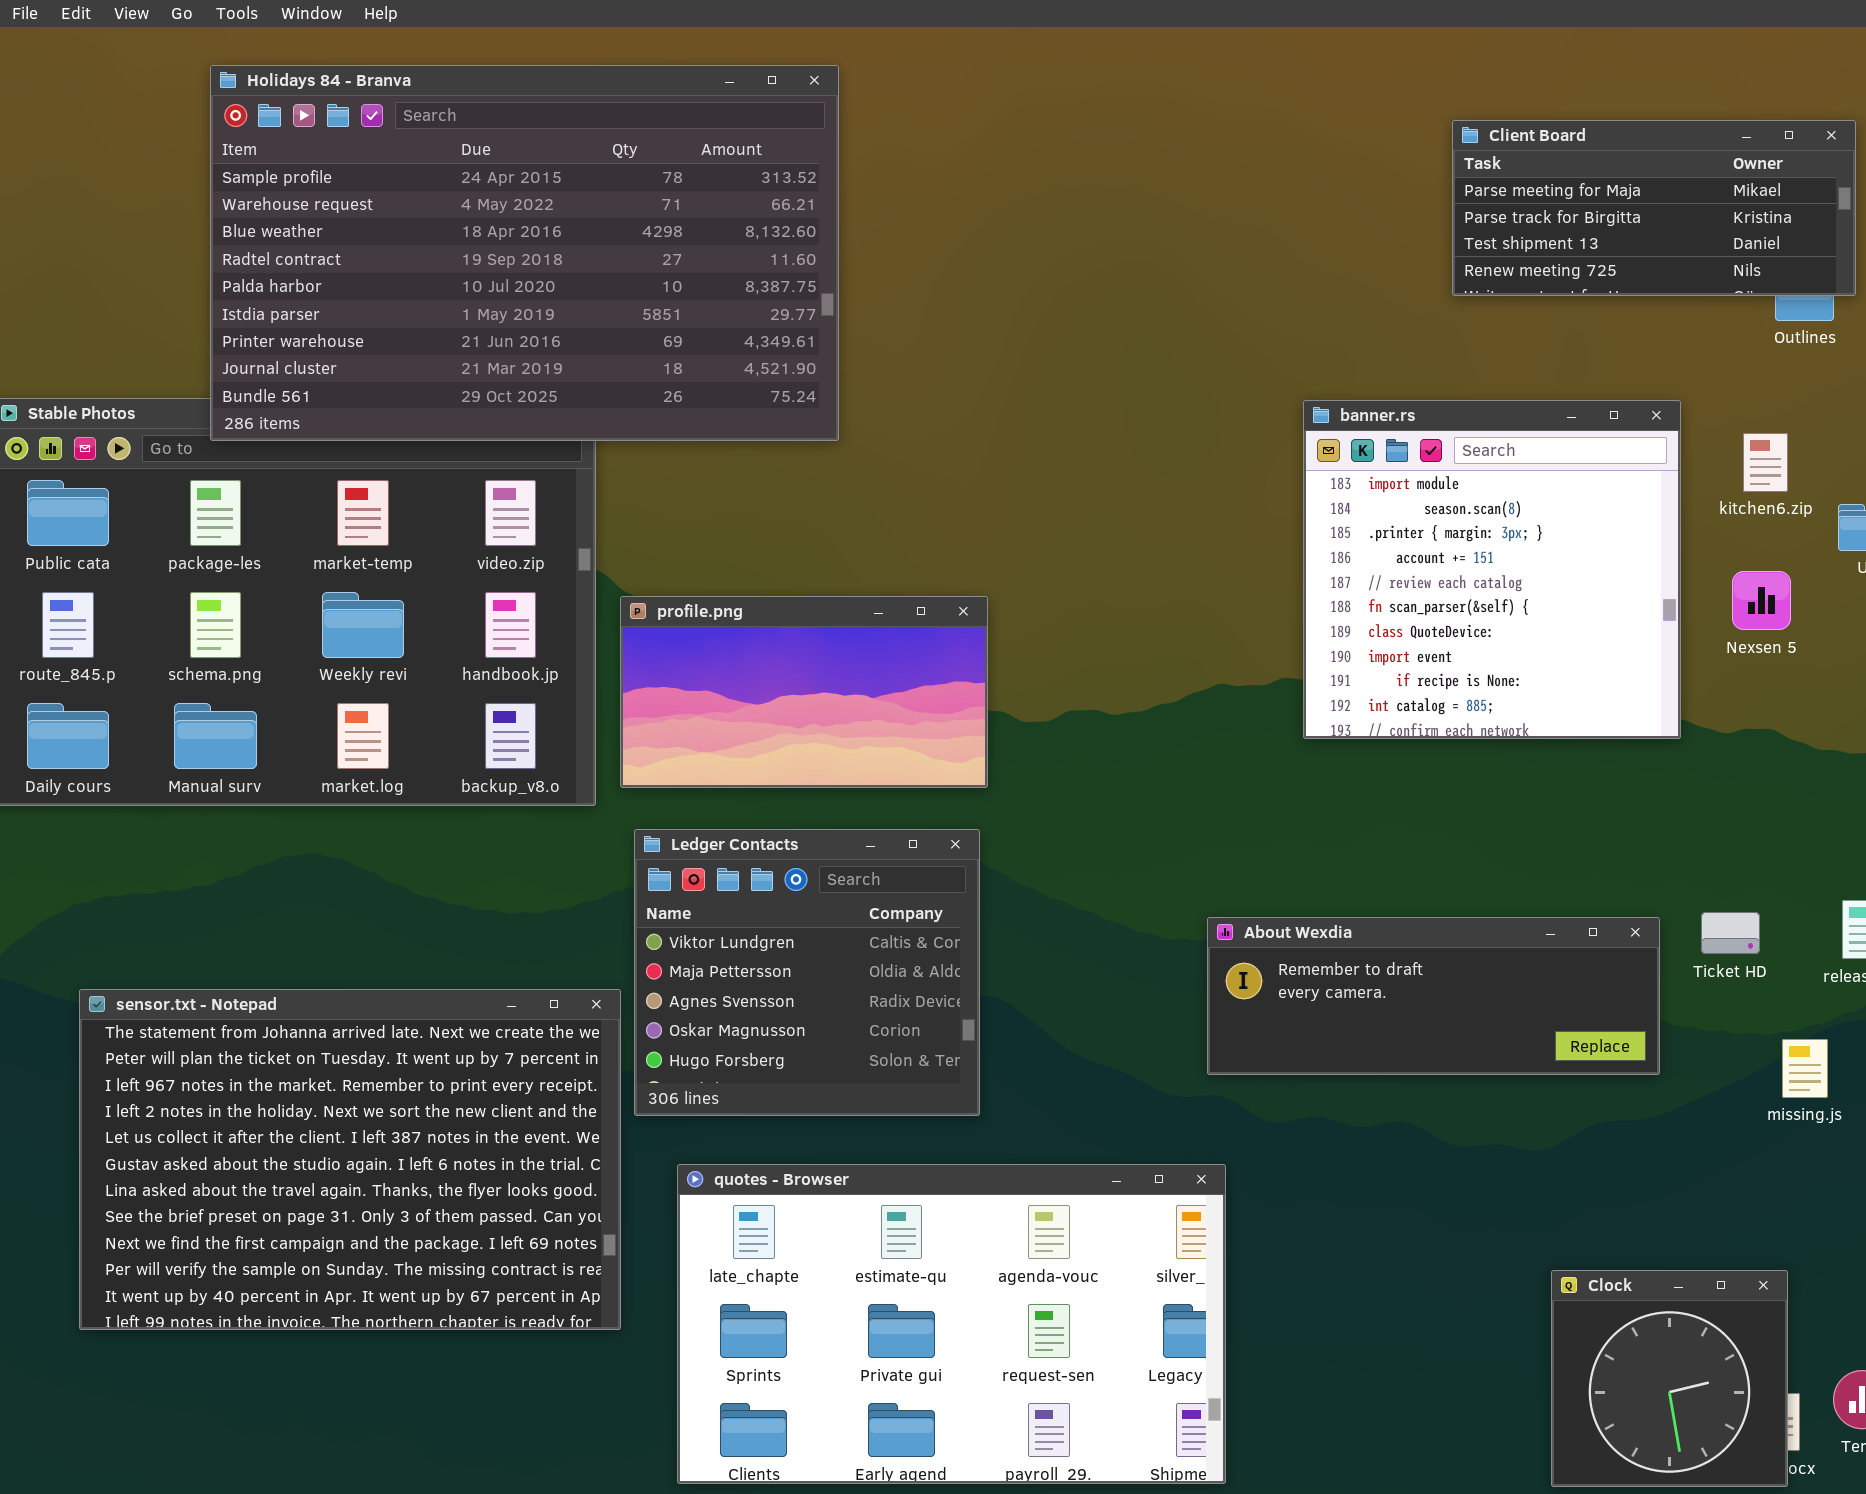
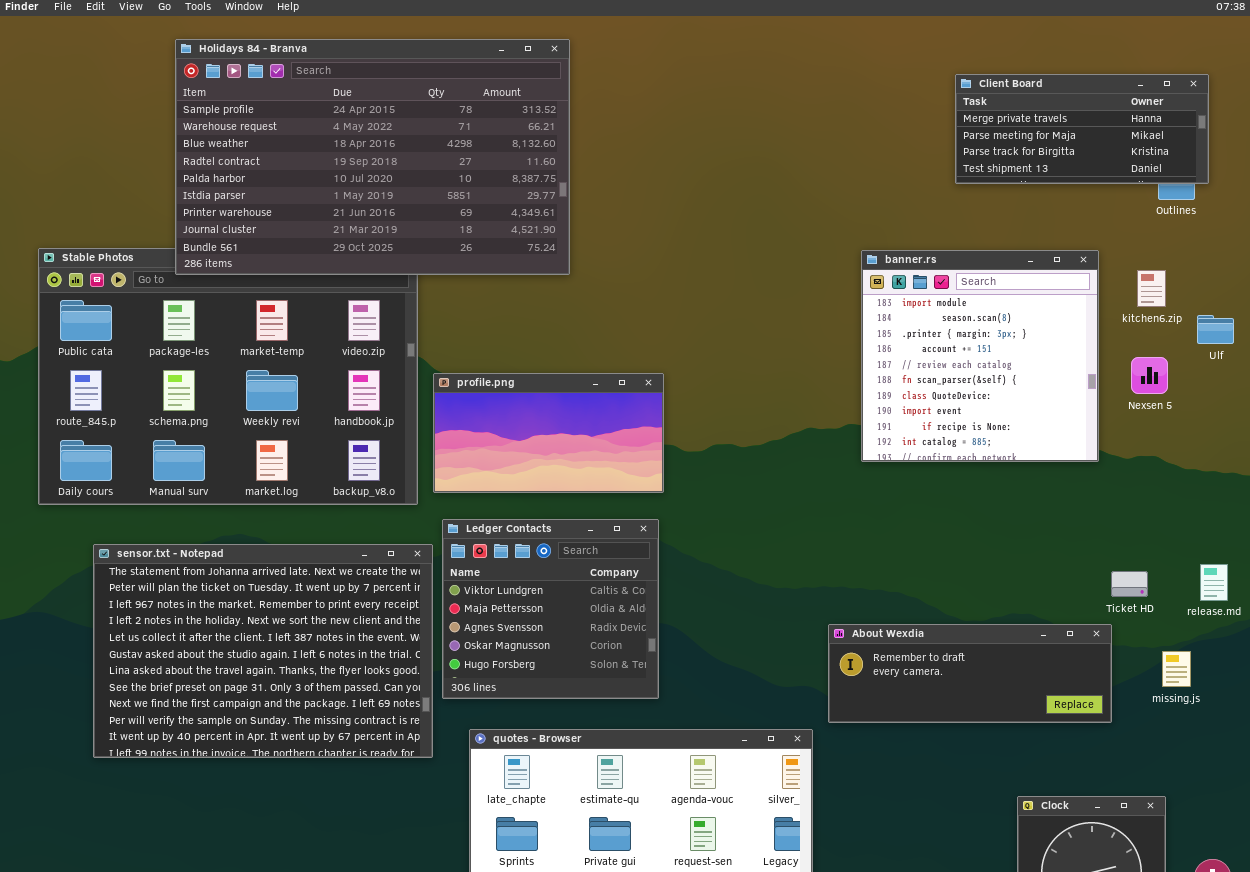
Client Board: [1452,120,1856,296] -> [955,74,1209,184], scrolled up 1 row
About Wexdia: [1207,917,1660,1075] -> [828,624,1112,723], moved
sensor.txt - Notepad: [79,989,621,1330] -> [93,544,433,758], moved

